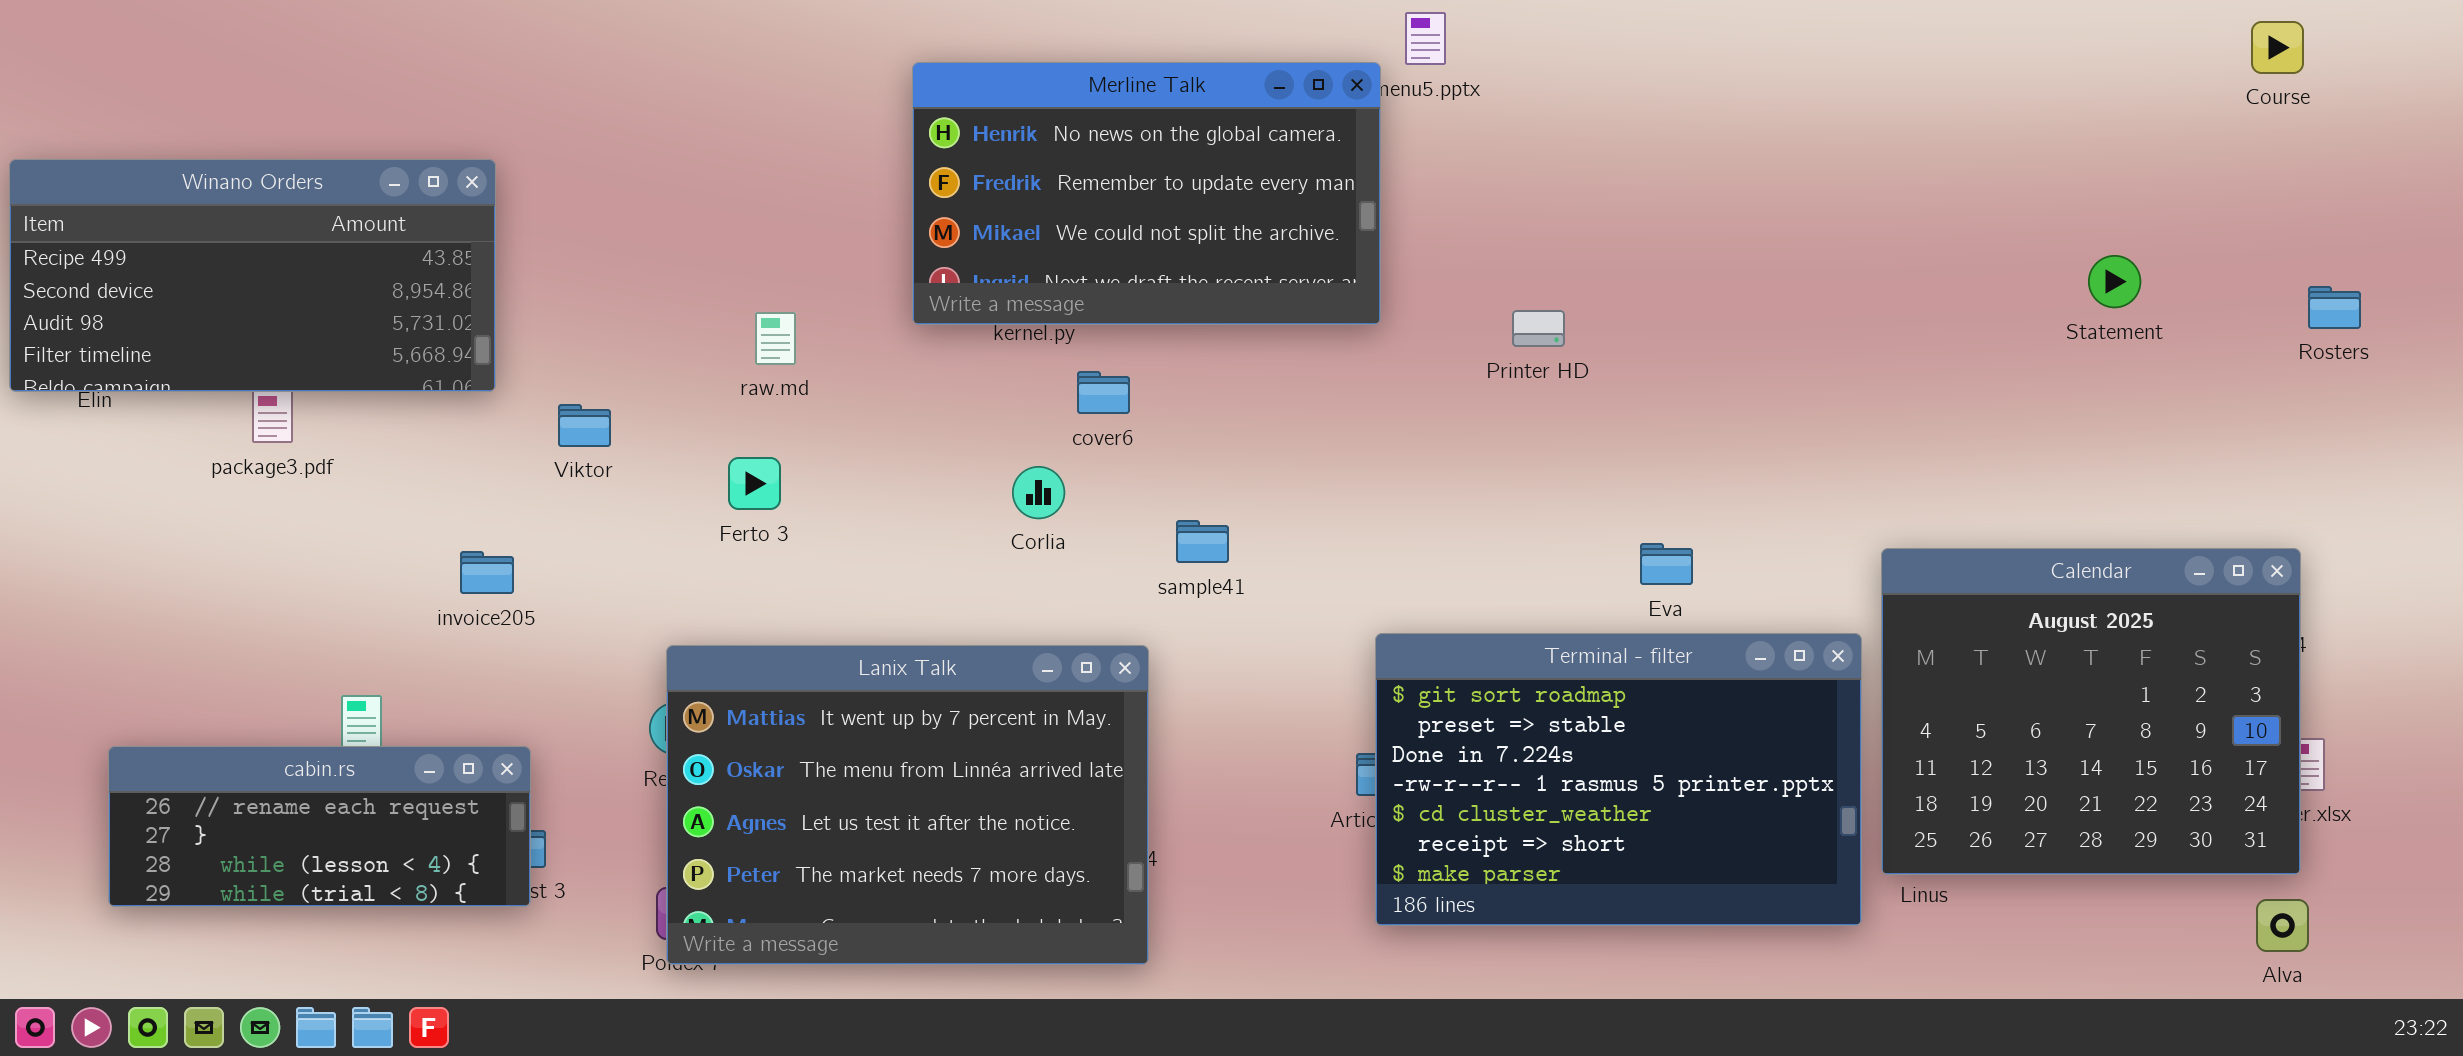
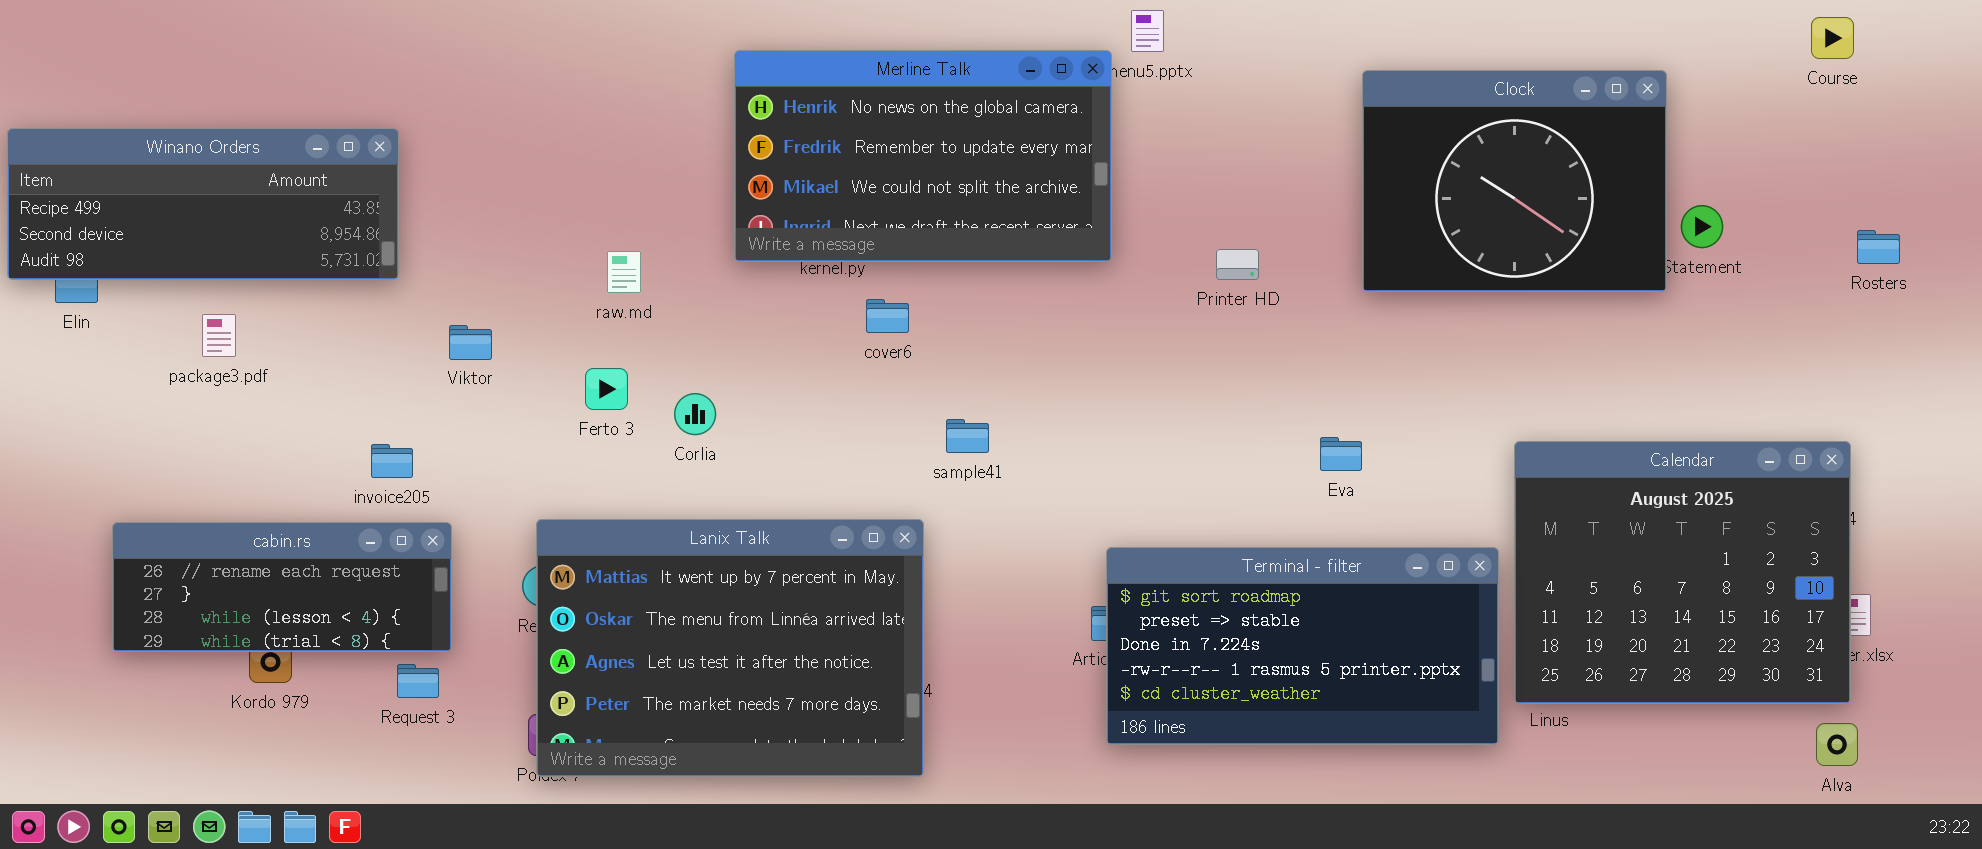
Clock: none -> [1362,70,1667,292], opened
Winano Orders: [9,159,496,392] -> [7,128,399,280], resized
Corlia: [1012,466,1065,519] -> [674,393,716,435], moved
Terminal - filter: [1375,633,1862,926] -> [1106,547,1499,745], resized
cabin.rs: [108,746,531,907] -> [112,522,452,652], moved

